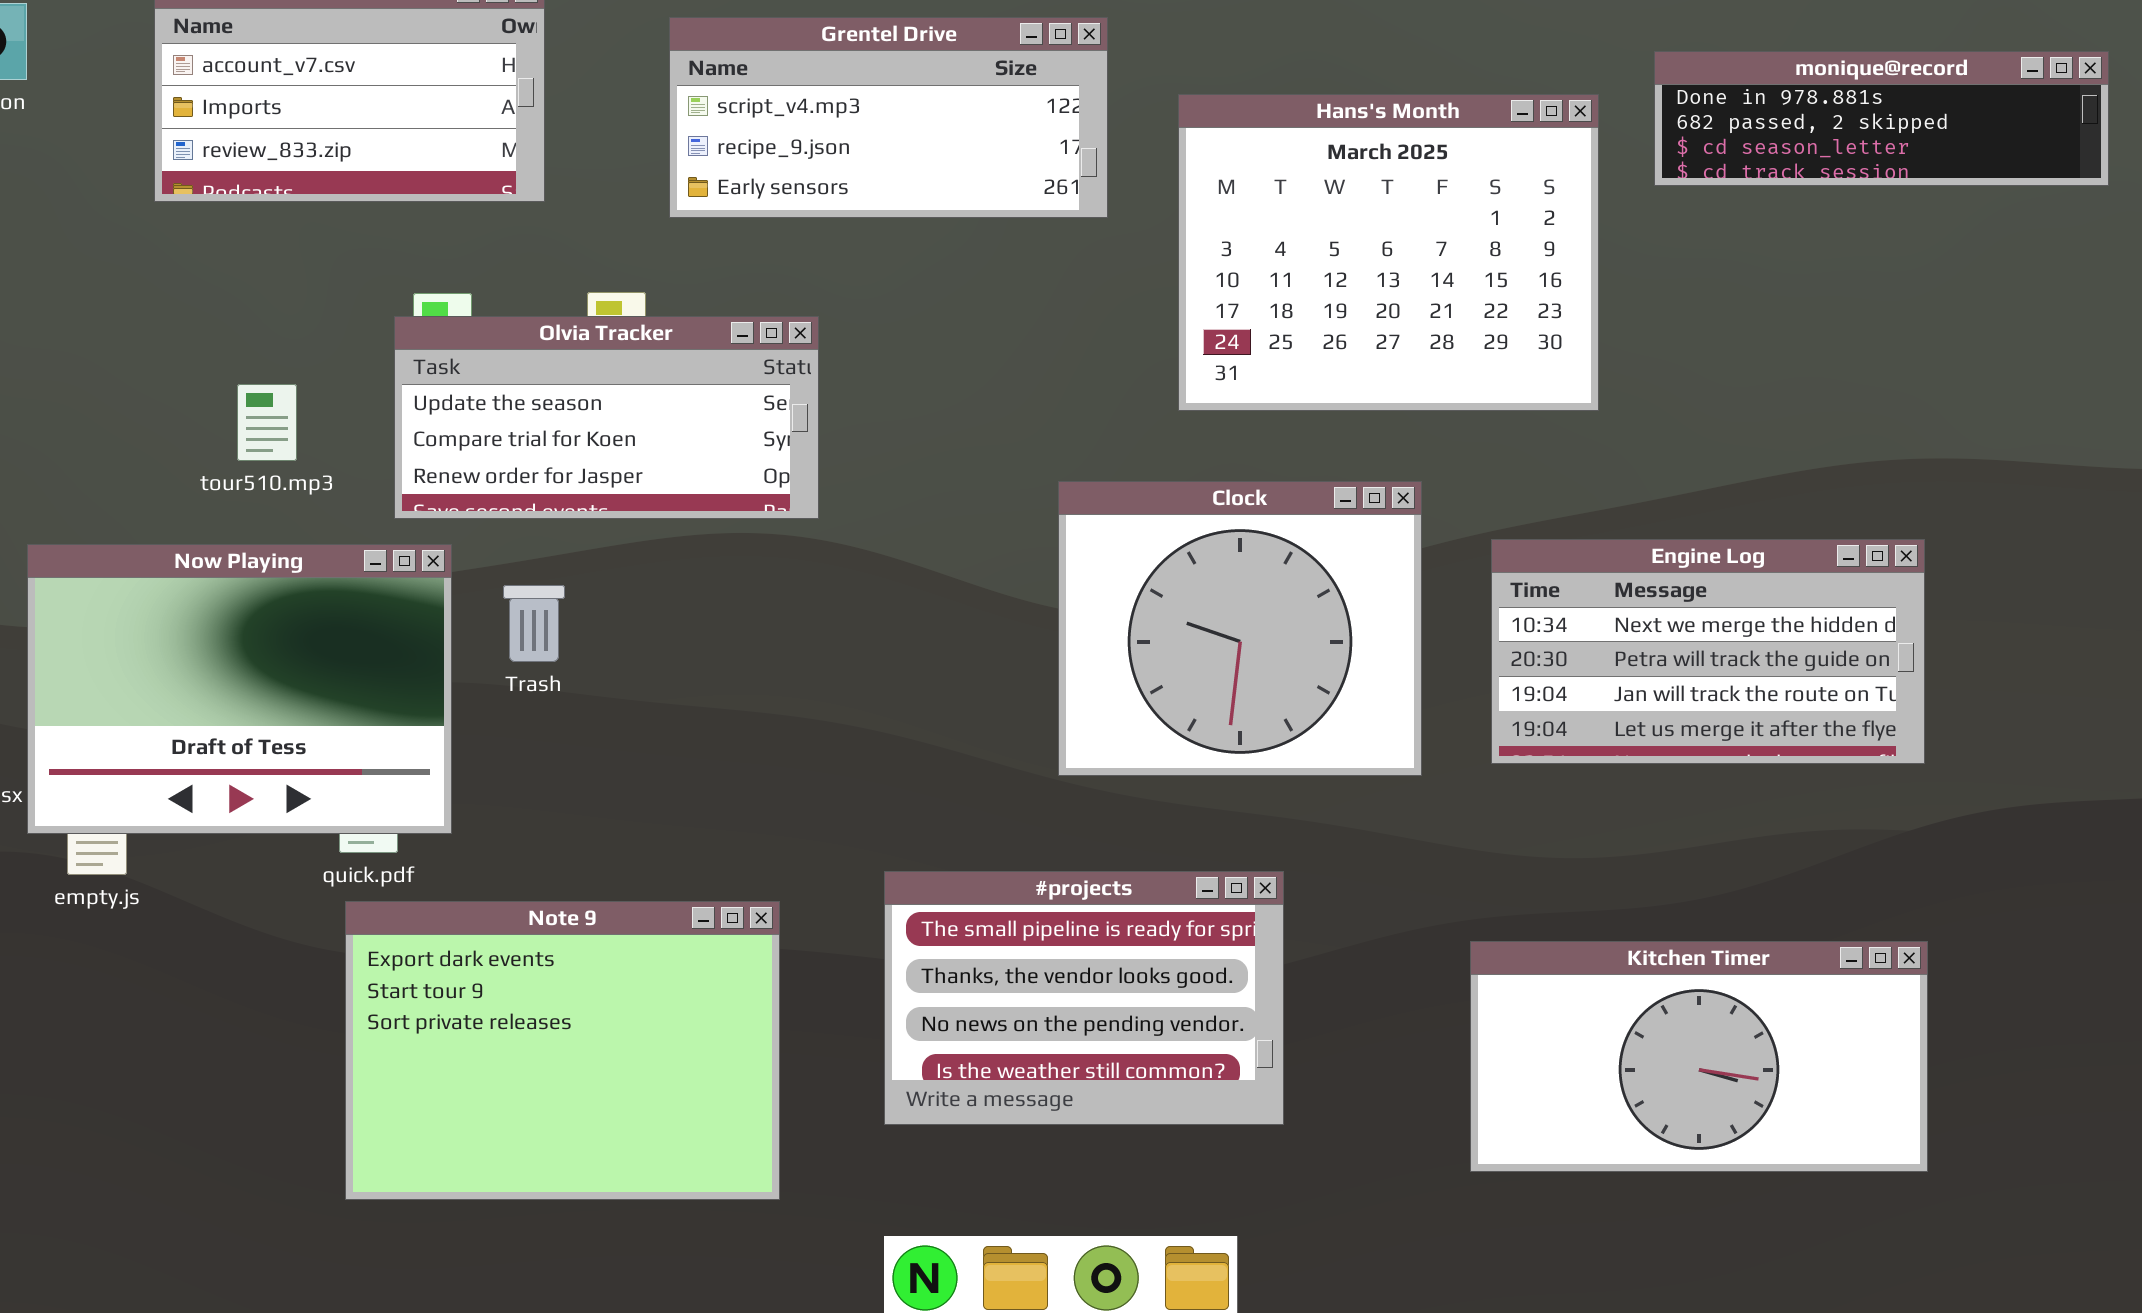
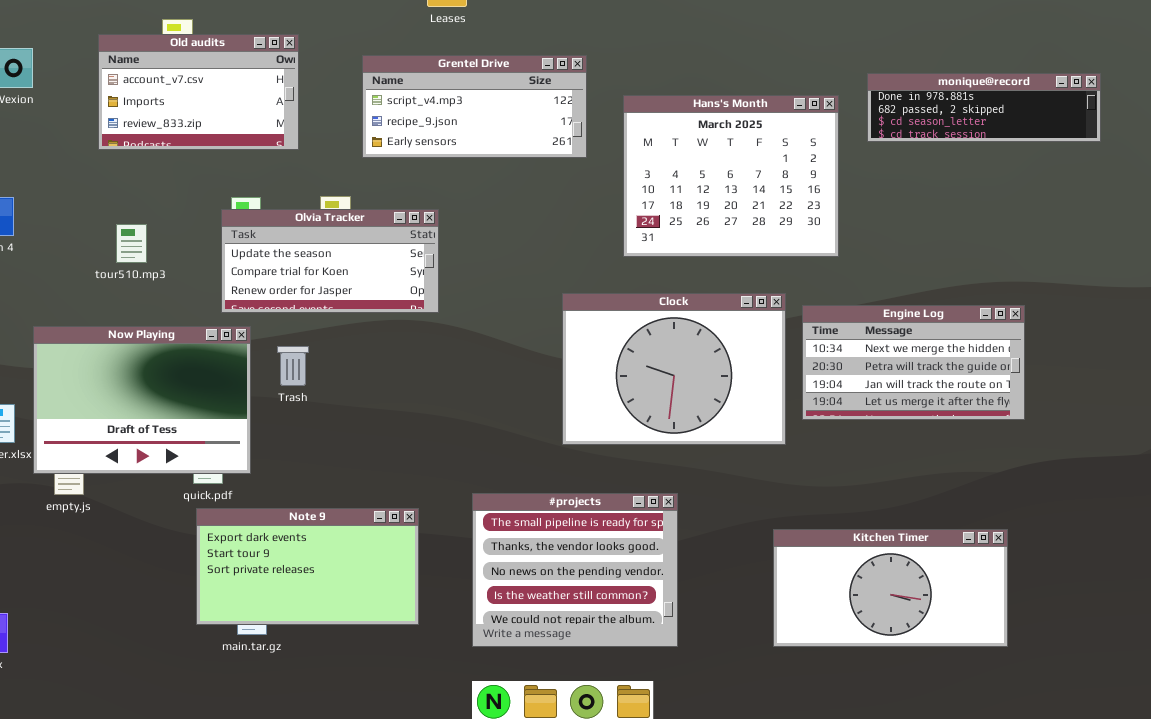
tour510.mp3: [237,384,297,461] -> [116,224,147,263], moved
Clock: [1058,481,1422,776] -> [562,293,786,445], resized
Engine Log: [1491,539,1925,764] -> [802,305,1025,420], moved
#projects: [884,871,1284,1125] -> [472,493,678,647], resized
Note 9: [345,901,780,1200] -> [196,508,419,625], resized

